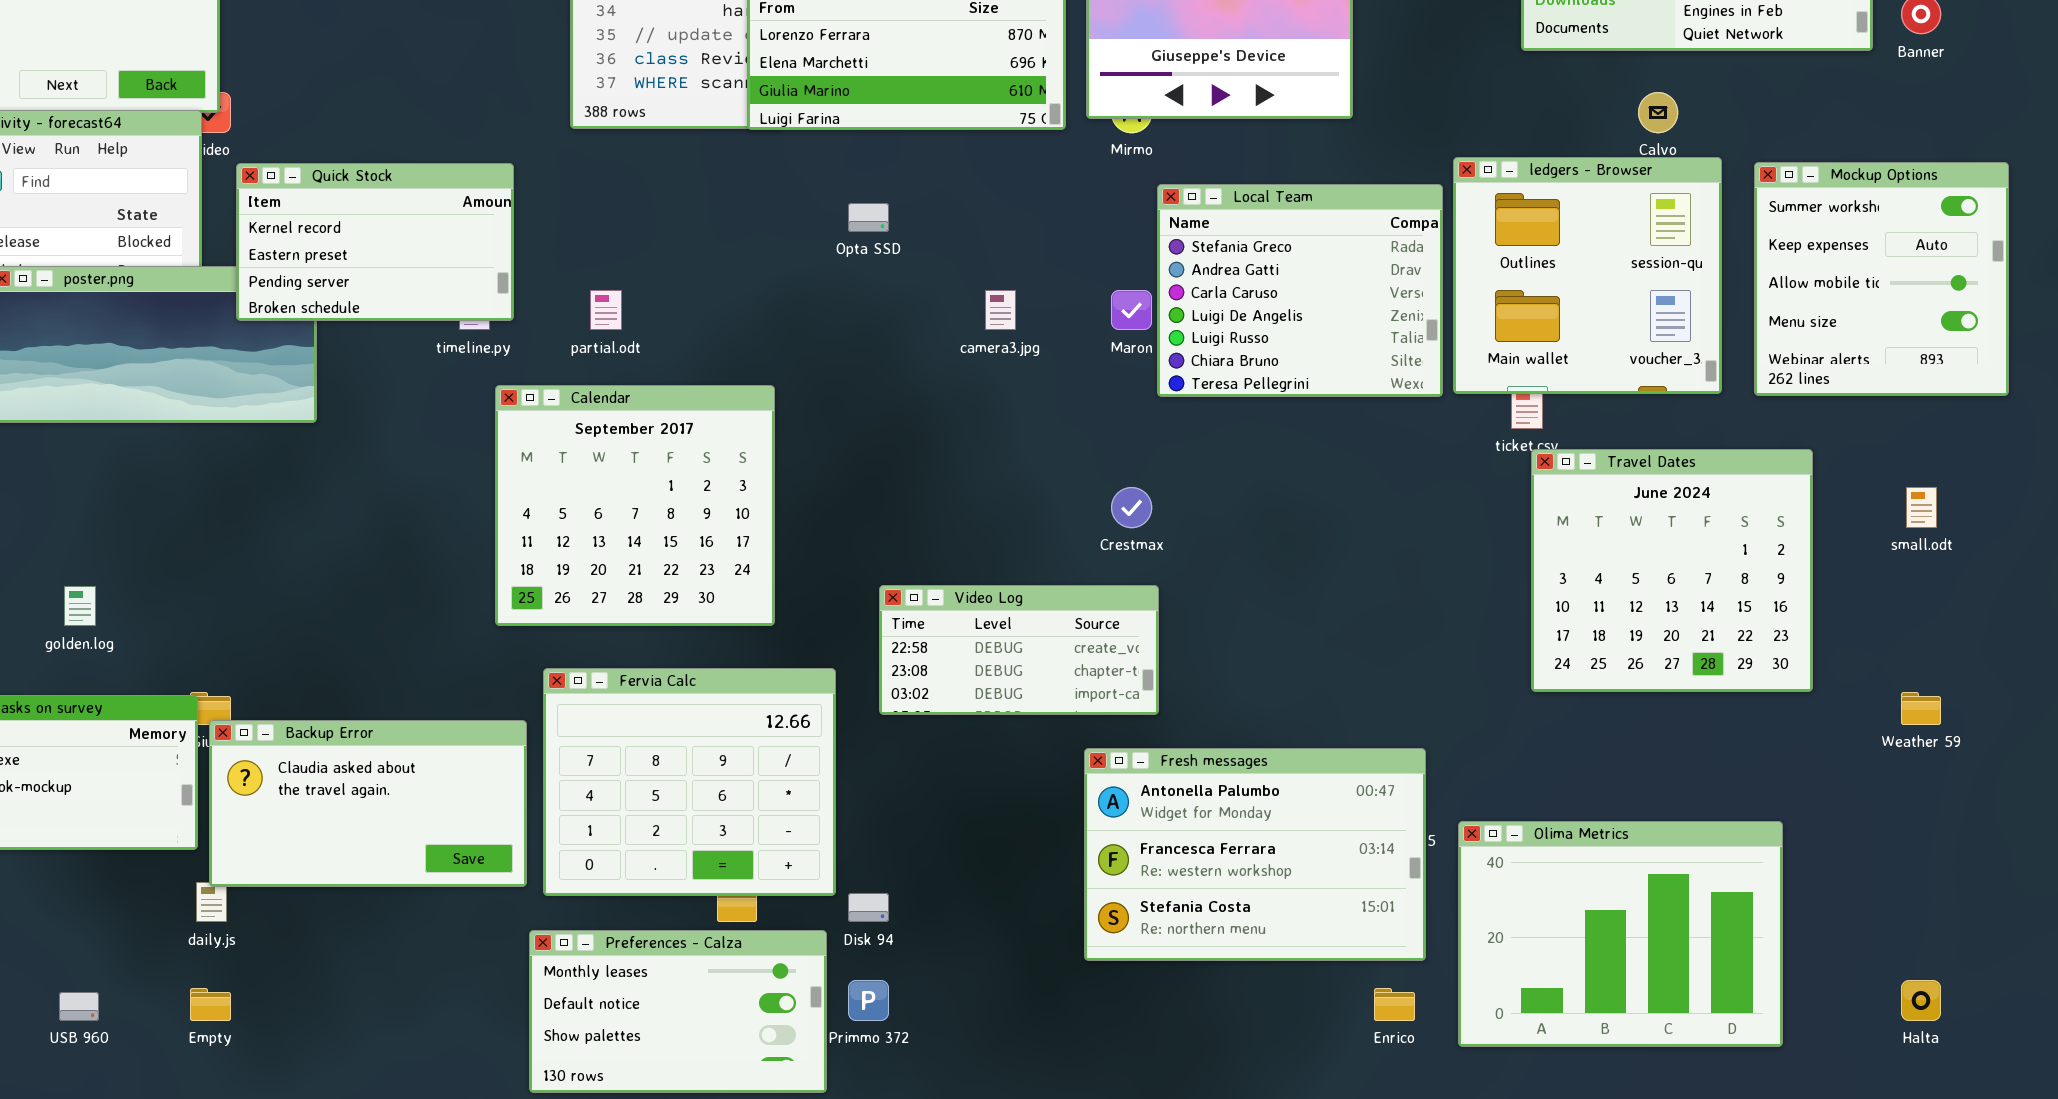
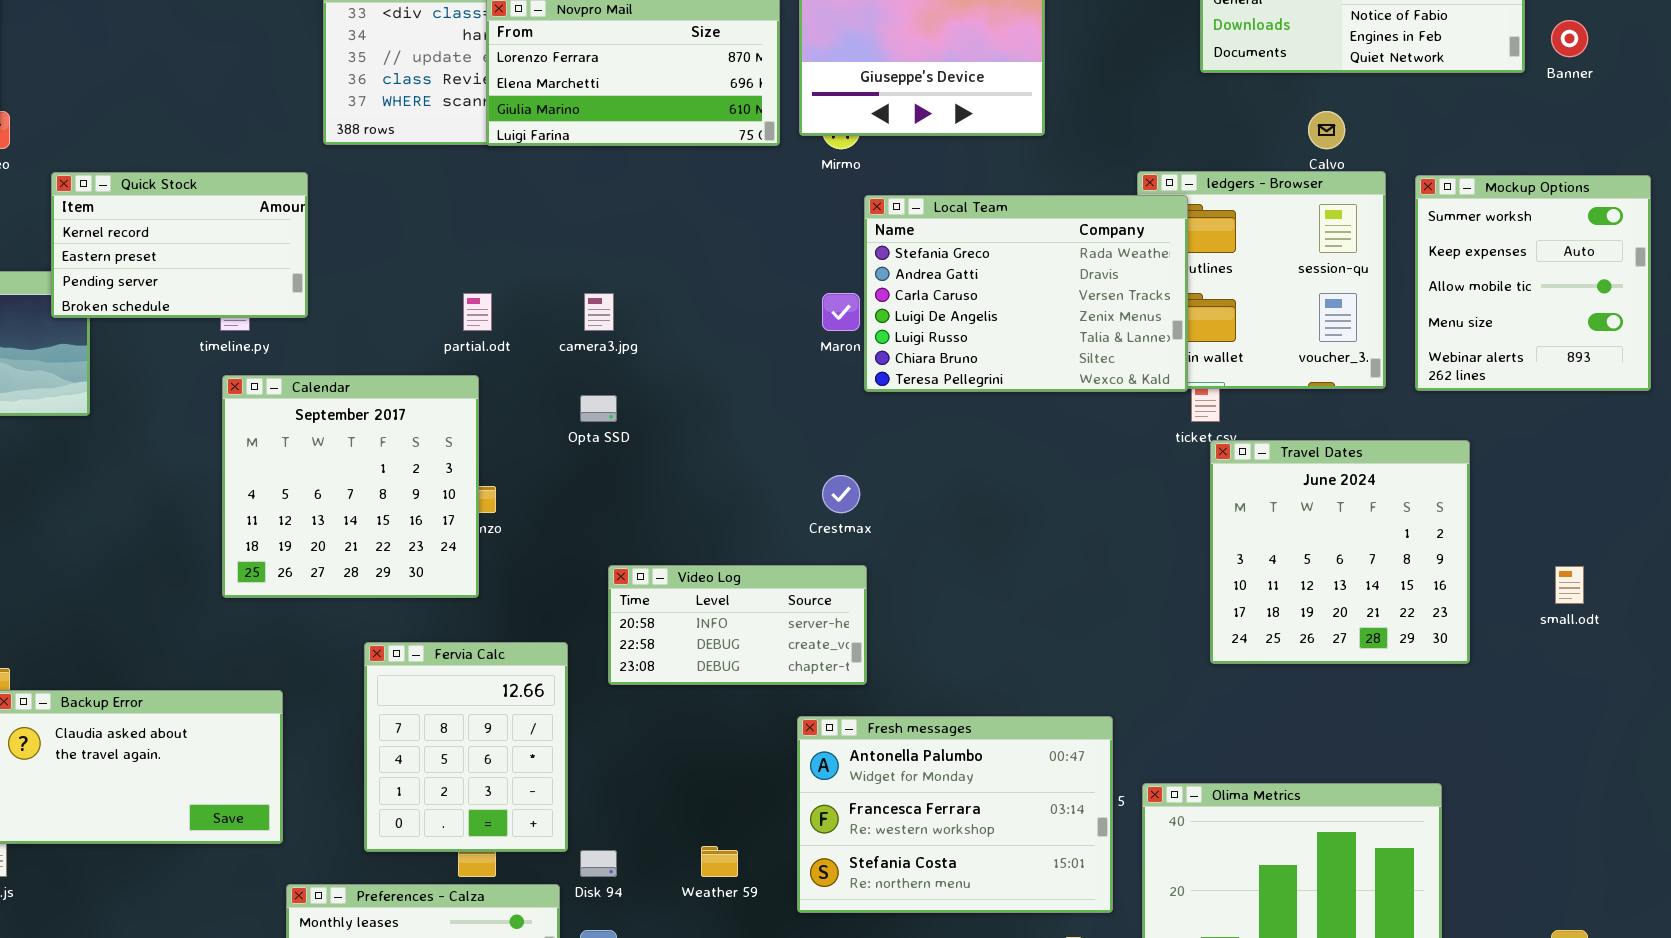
Quick Stock: [236,163,514,321] -> [51,172,308,318], moved
Local Team: [1157,184,1443,397] -> [864,195,1188,392], resized
Opta SSD: [848,203,889,232] -> [580,395,617,422], moved
partial.odt: [590,290,622,330] -> [463,293,492,331], moved
camera3.jpg: [985,290,1016,330] -> [584,293,614,331], moved
Calendar: [495,385,775,626] -> [222,375,479,598], moved
small.odt: [1906,487,1937,528] -> [1555,566,1584,604], moved
Video Log: [879,585,1159,715] -> [608,565,867,685], scrolled up 1 row
Fervia Calc: [543,668,836,896] -> [364,642,568,852], resized
Weather 59: [1901,692,1941,725] -> [701,846,738,877], moved

